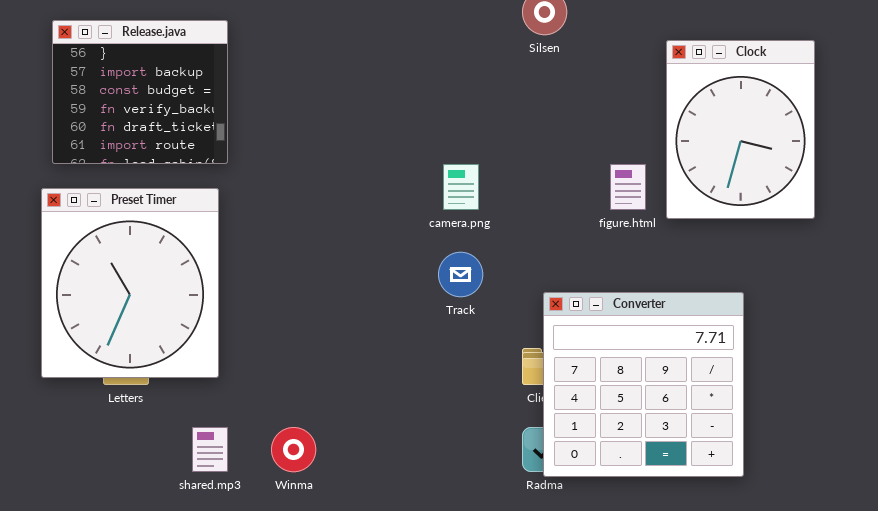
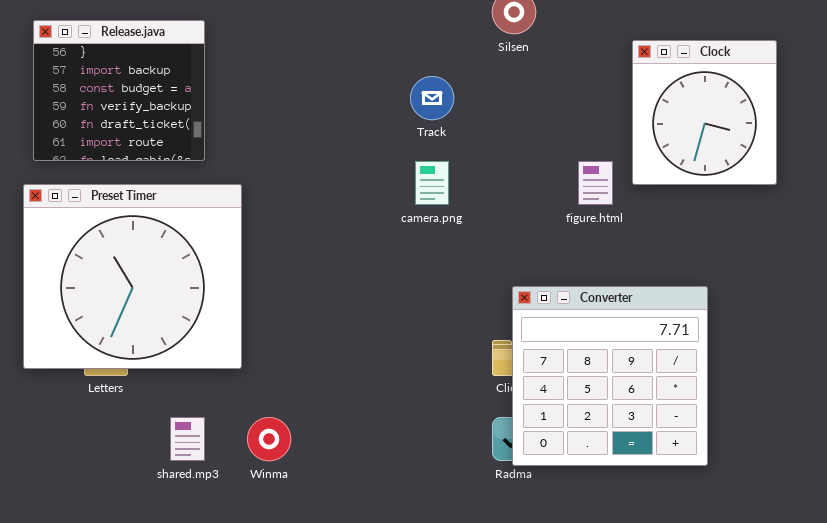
Clock: [666,40,815,219] -> [632,40,777,185], resized
Preset Timer: [41,188,219,378] -> [23,184,242,369], resized
Track: [438,252,483,297] -> [410,76,454,120], moved

